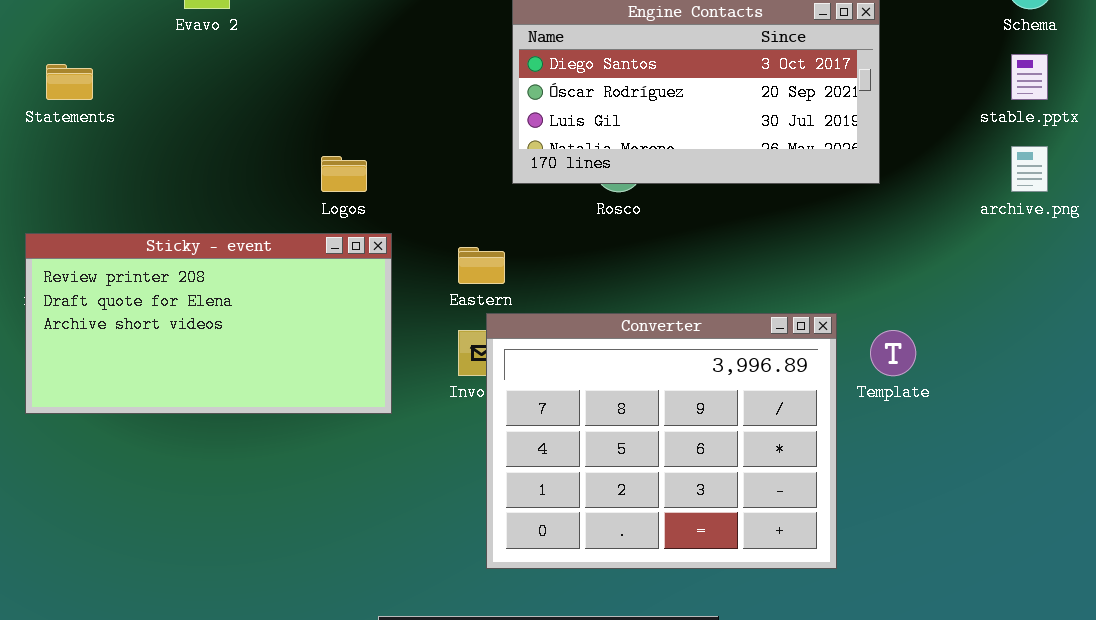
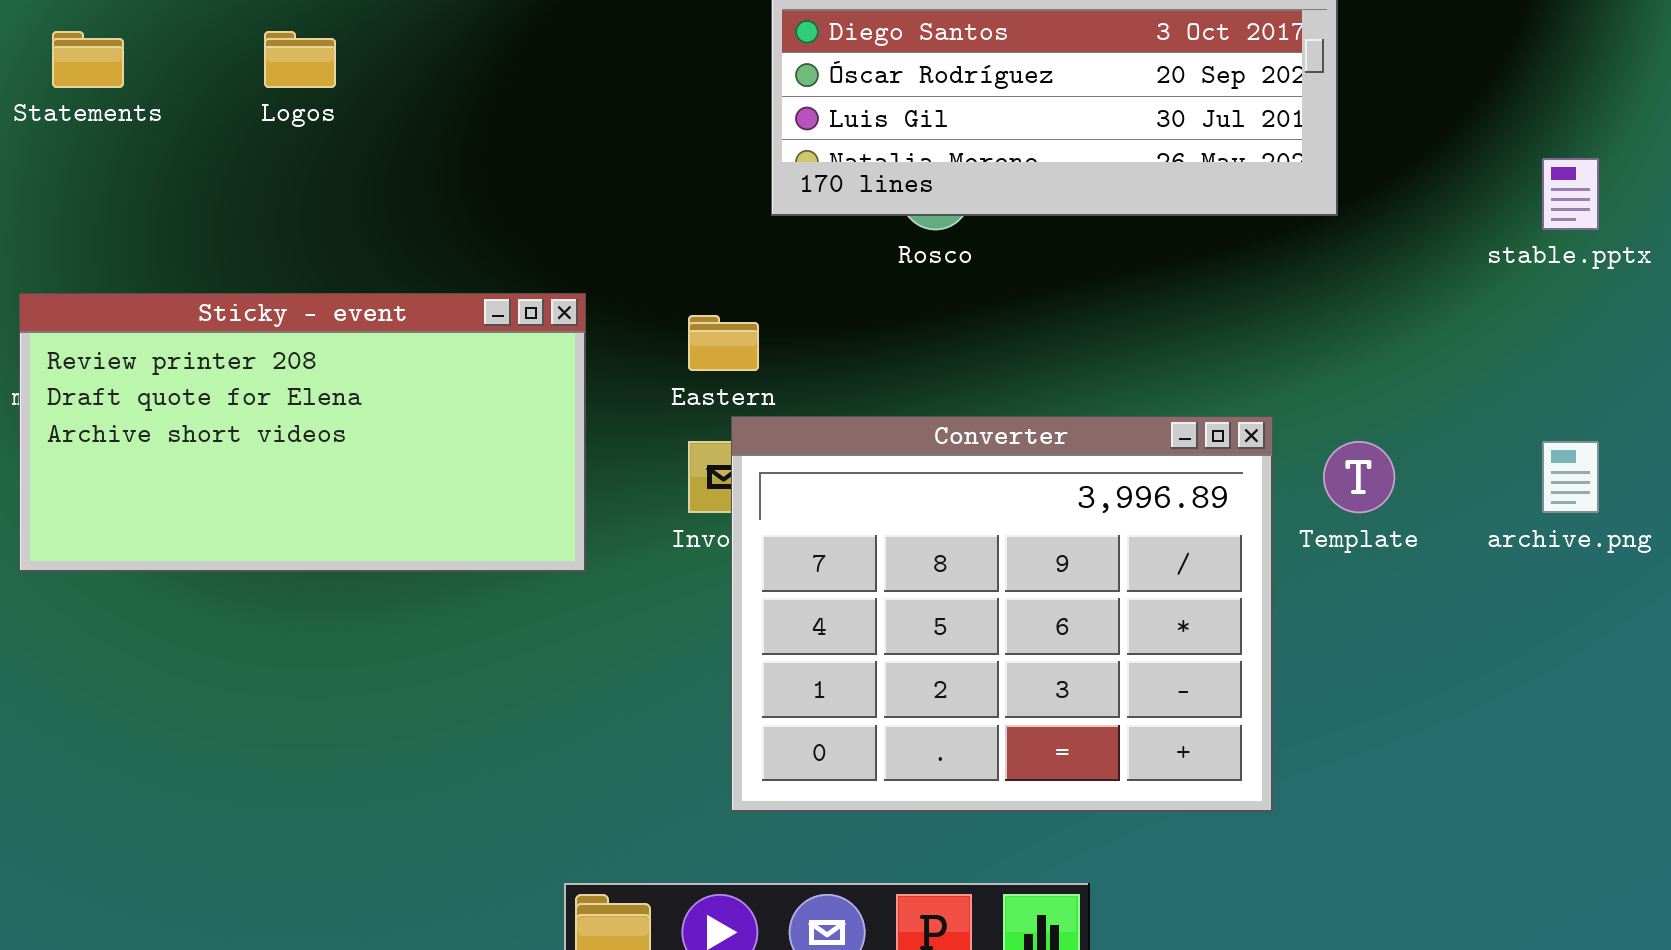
stable.pptx: [1011,54,1048,100] -> [1542,158,1599,230], moved
archive.png: [1011,146,1048,192] -> [1542,441,1599,513], moved
Logos: [321,156,367,192] -> [264,31,336,88], moved

